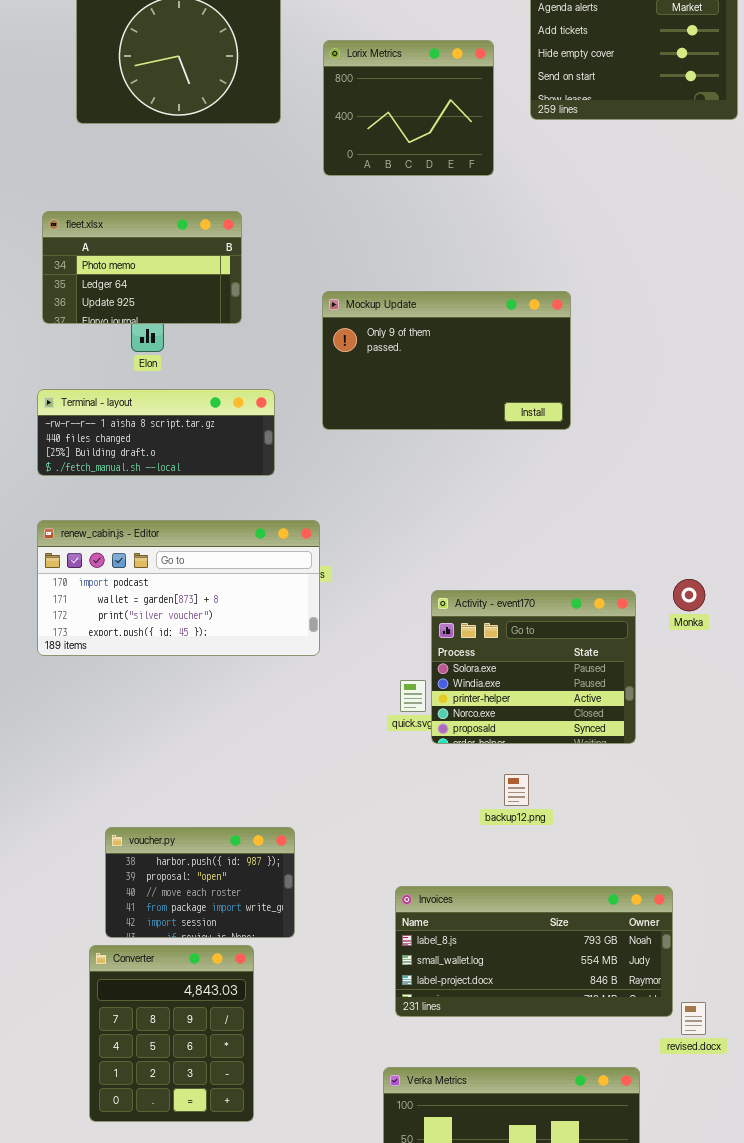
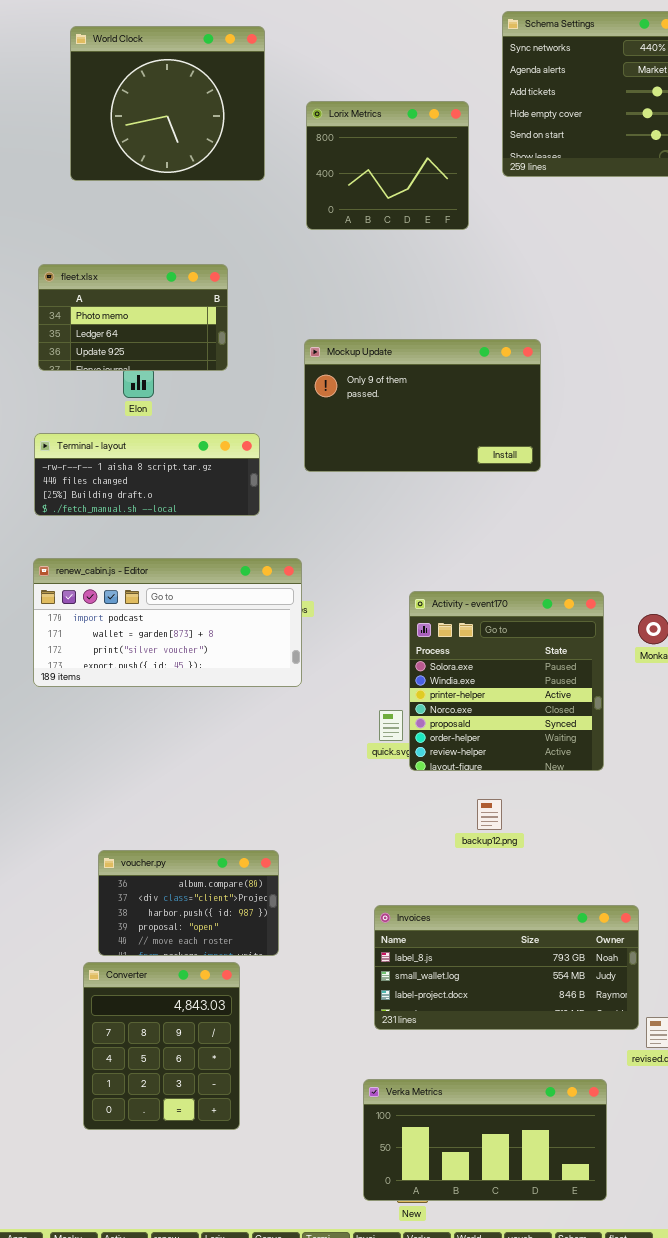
Activity - event170: [431,590,636,744] -> [409,591,604,771], resized
voucher.py: [105,827,295,938] -> [98,850,279,956], scrolled up 2 rows

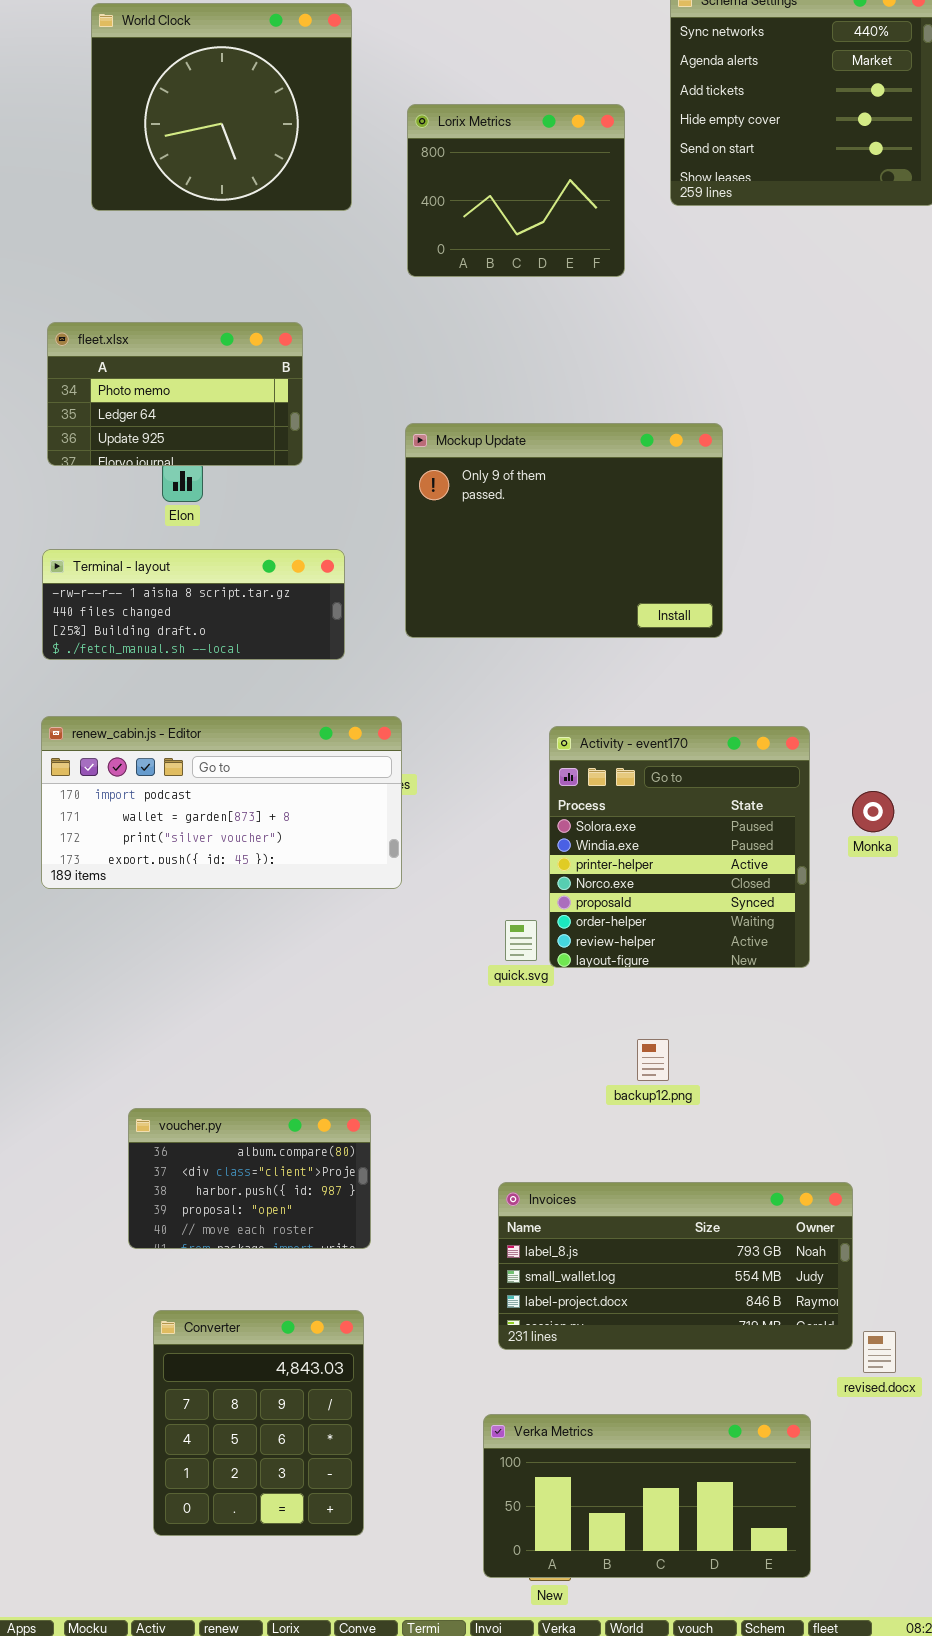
Mockup Update: [304,339,541,472] -> [405,423,723,638], resized
Activity - event170: [409,591,604,771] -> [549,726,810,968], moved
Converter: [83,962,240,1130] -> [153,1310,364,1536], moved

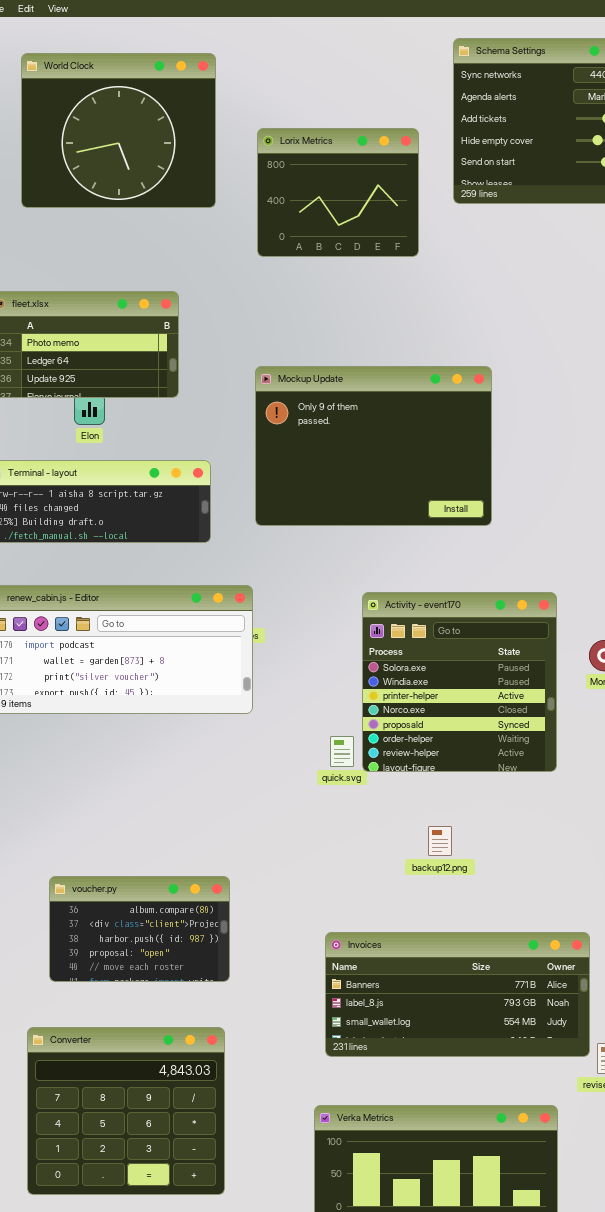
Invoices: [498,1182,853,1350] -> [325,932,590,1057], scrolled up 1 row
Converter: [153,1310,364,1536] -> [27,1027,225,1195], resized

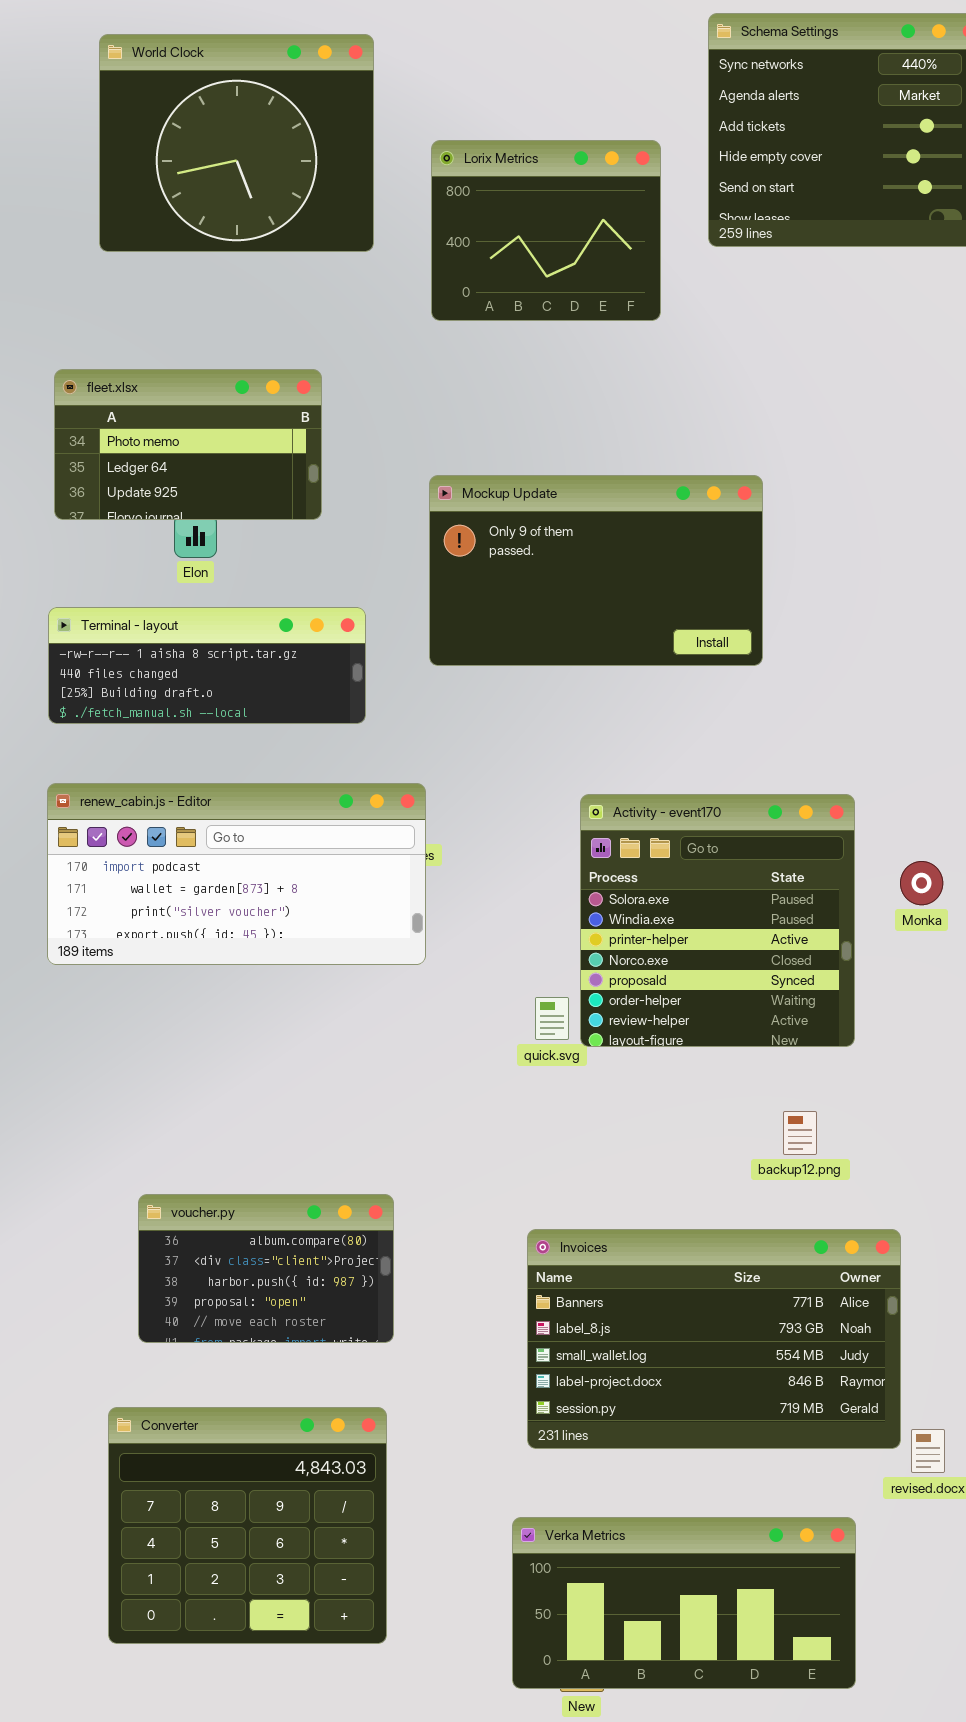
Mockup Update: [255,366,492,526] -> [429,475,763,666], resized
backup12.png: [428,826,452,856] -> [783,1111,817,1155], moved
Invoices: [325,932,590,1057] -> [527,1229,901,1449], resized

